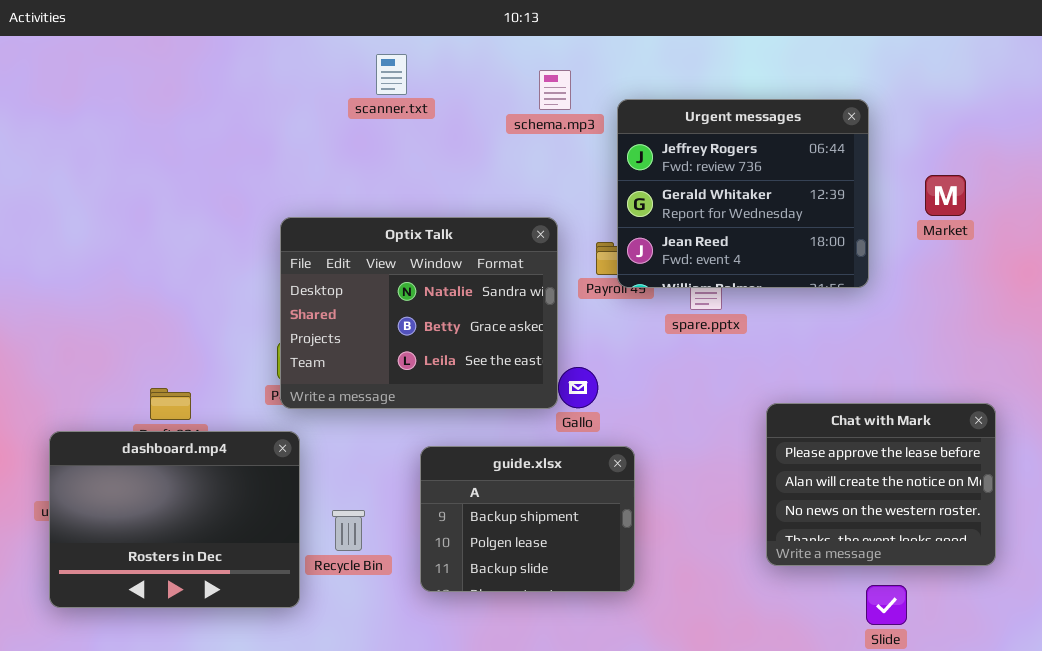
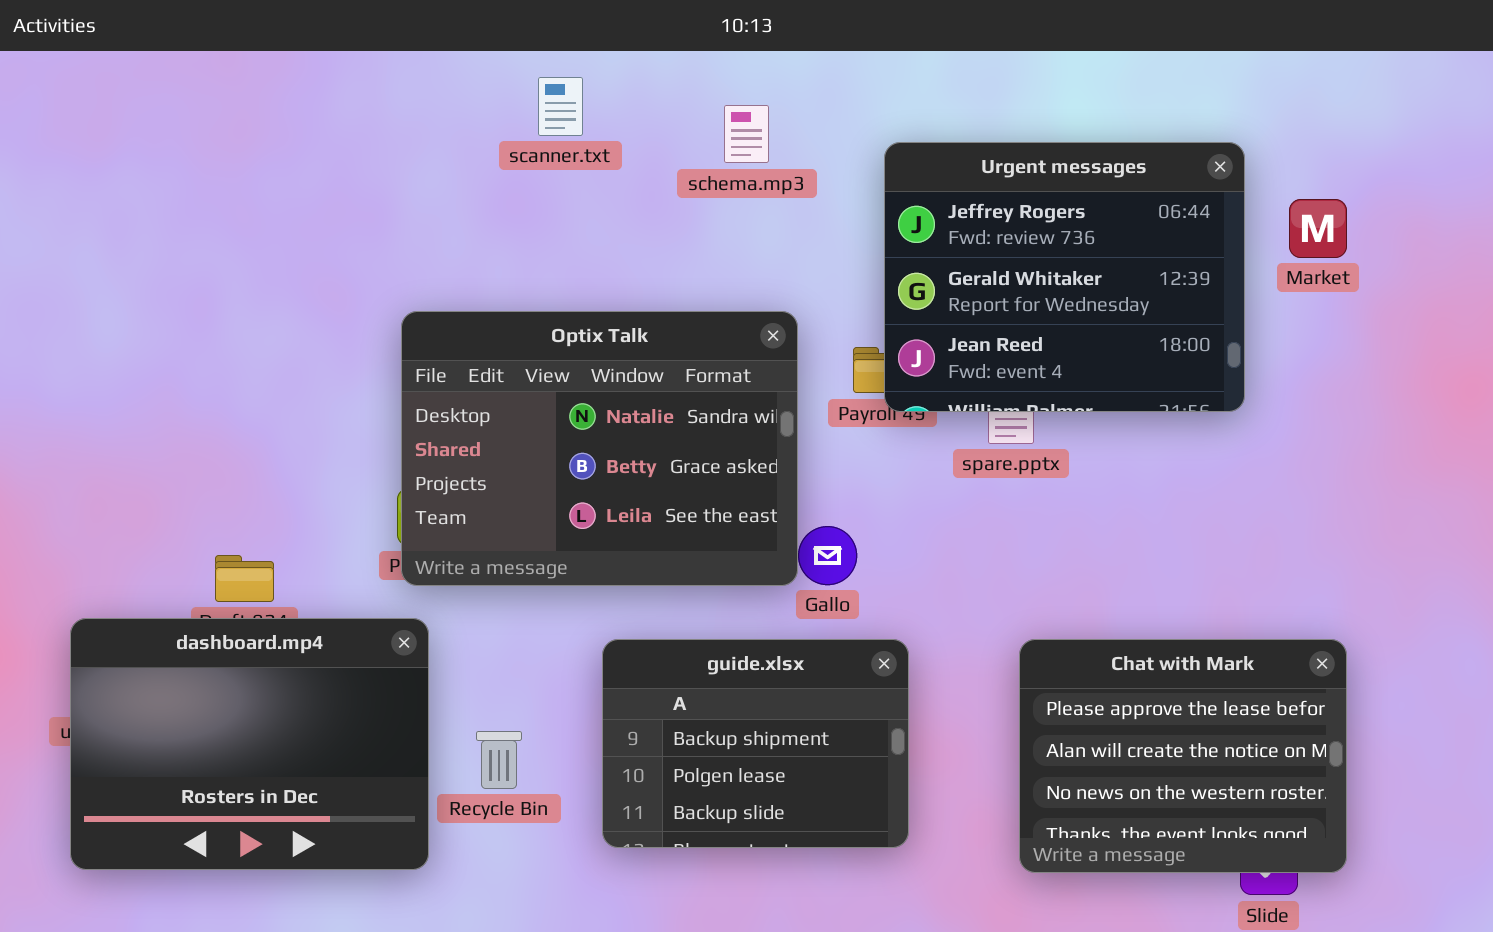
schema.mp3: [539,70,571,110] -> [724,105,769,163], moved
Market: [925,175,966,216] -> [1289,199,1347,258], moved
Chat with Mark: [766,403,996,566] -> [1019,639,1347,873], moved

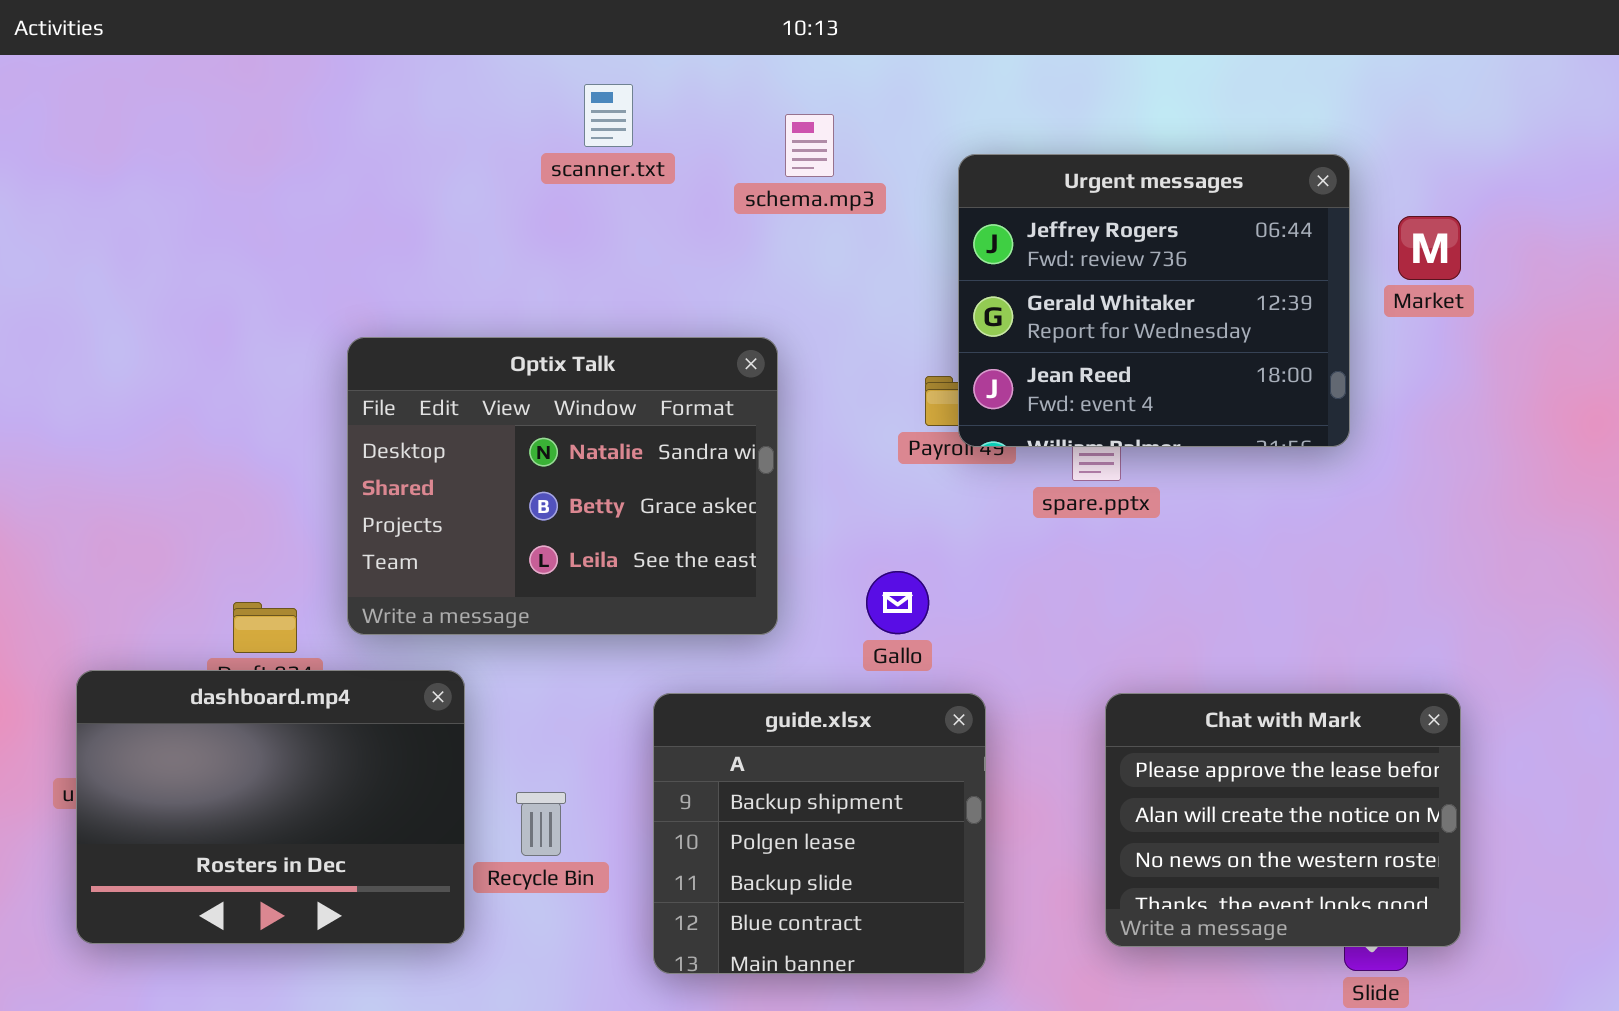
Optix Talk: [401,311,798,586] -> [347,337,778,635], moved
guide.xlsx: [602,639,909,848] -> [653,693,986,974], resized

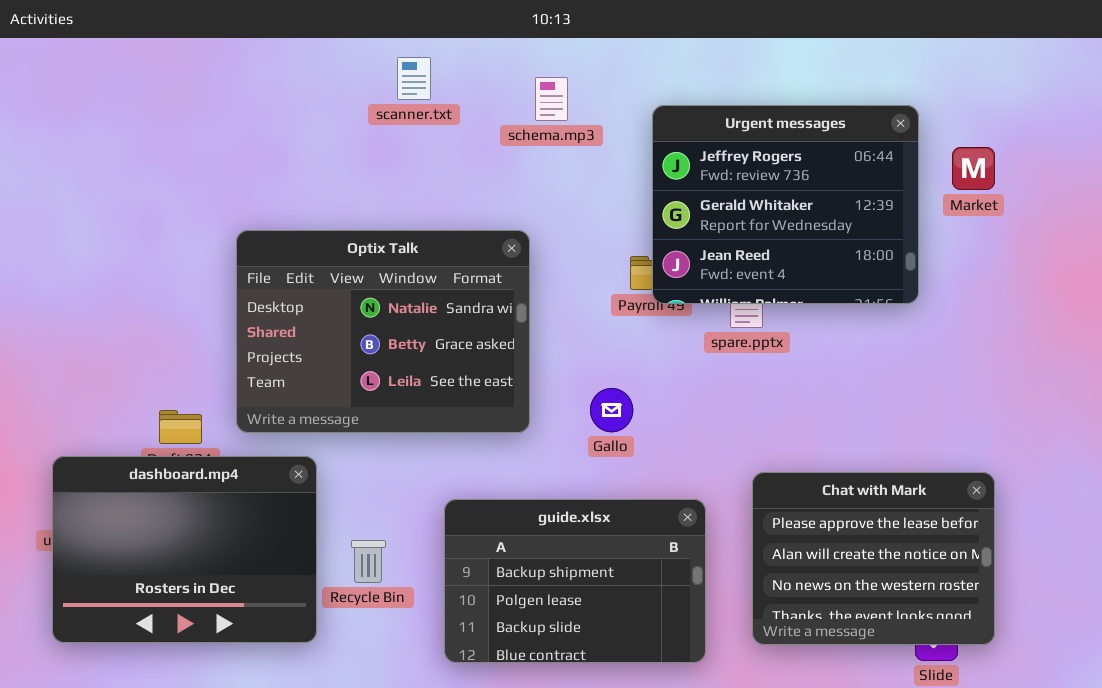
guide.xlsx: [653,693,986,974] -> [444,499,706,663], resized

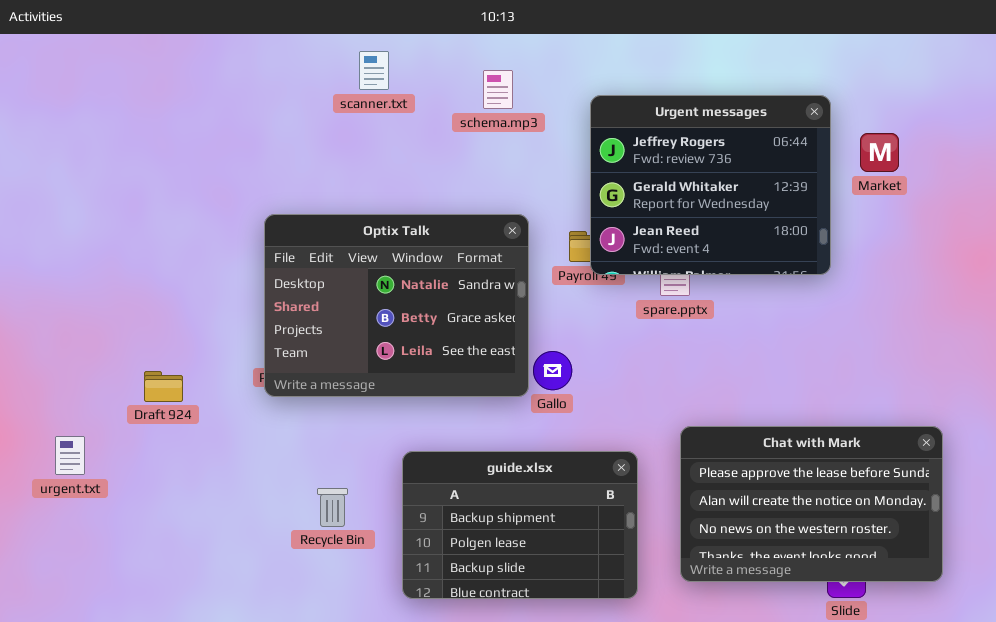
Optix Talk: [236,230,530,433] -> [264,214,529,397], moved
dashboard.mp4: [52,456,317,643] -> none, closed
Chat with Mark: [752,472,995,645] -> [680,426,943,582], resized

